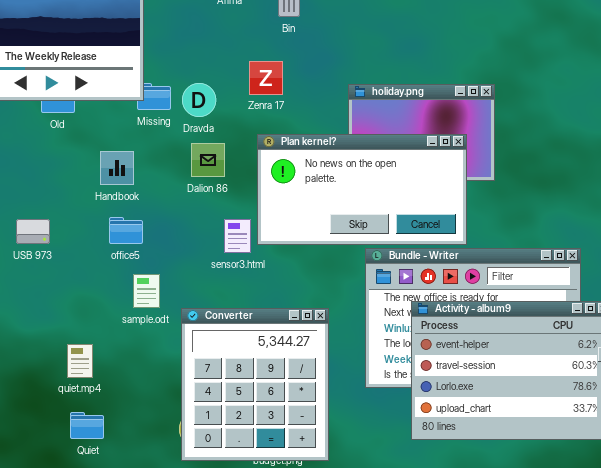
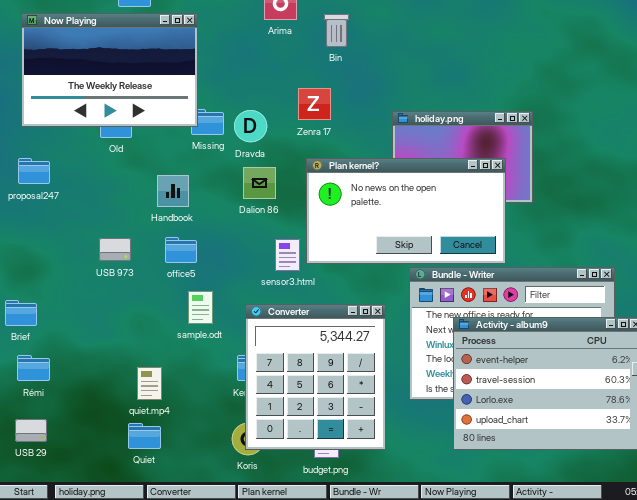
USB 973: [16,219,50,244] -> [99,238,131,261], moved
Converter: [181,308,329,461] -> [245,304,386,450], moved
quiet.mp4: [67,344,93,378] -> [137,367,162,400], moved

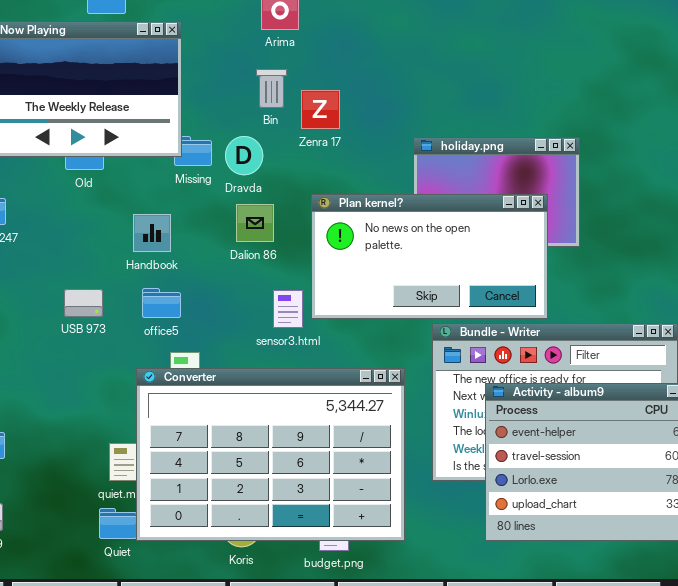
Bin: [324,14,349,47] -> [256,69,287,108], moved
Zenra 17: [298,88,331,120] -> [301,90,340,129], moved
Converter: [245,304,386,450] -> [136,368,405,541], resized

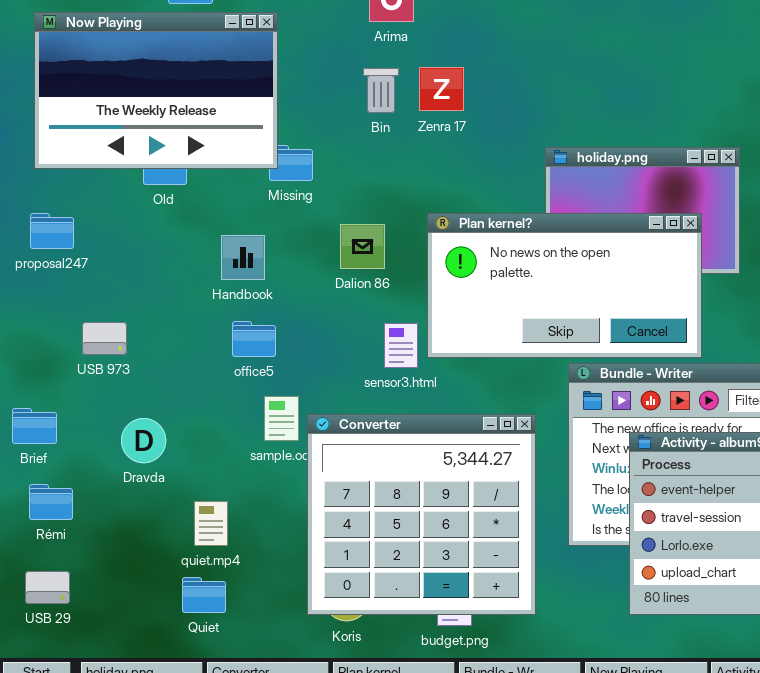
Zenra 17: [301,90,340,129] -> [419,67,464,111], moved
Dravda: [225,136,263,175] -> [121,418,166,463], moved
USB 973: [64,289,103,317] -> [82,322,127,355], moved
Converter: [136,368,405,541] -> [307,414,536,615], resized

